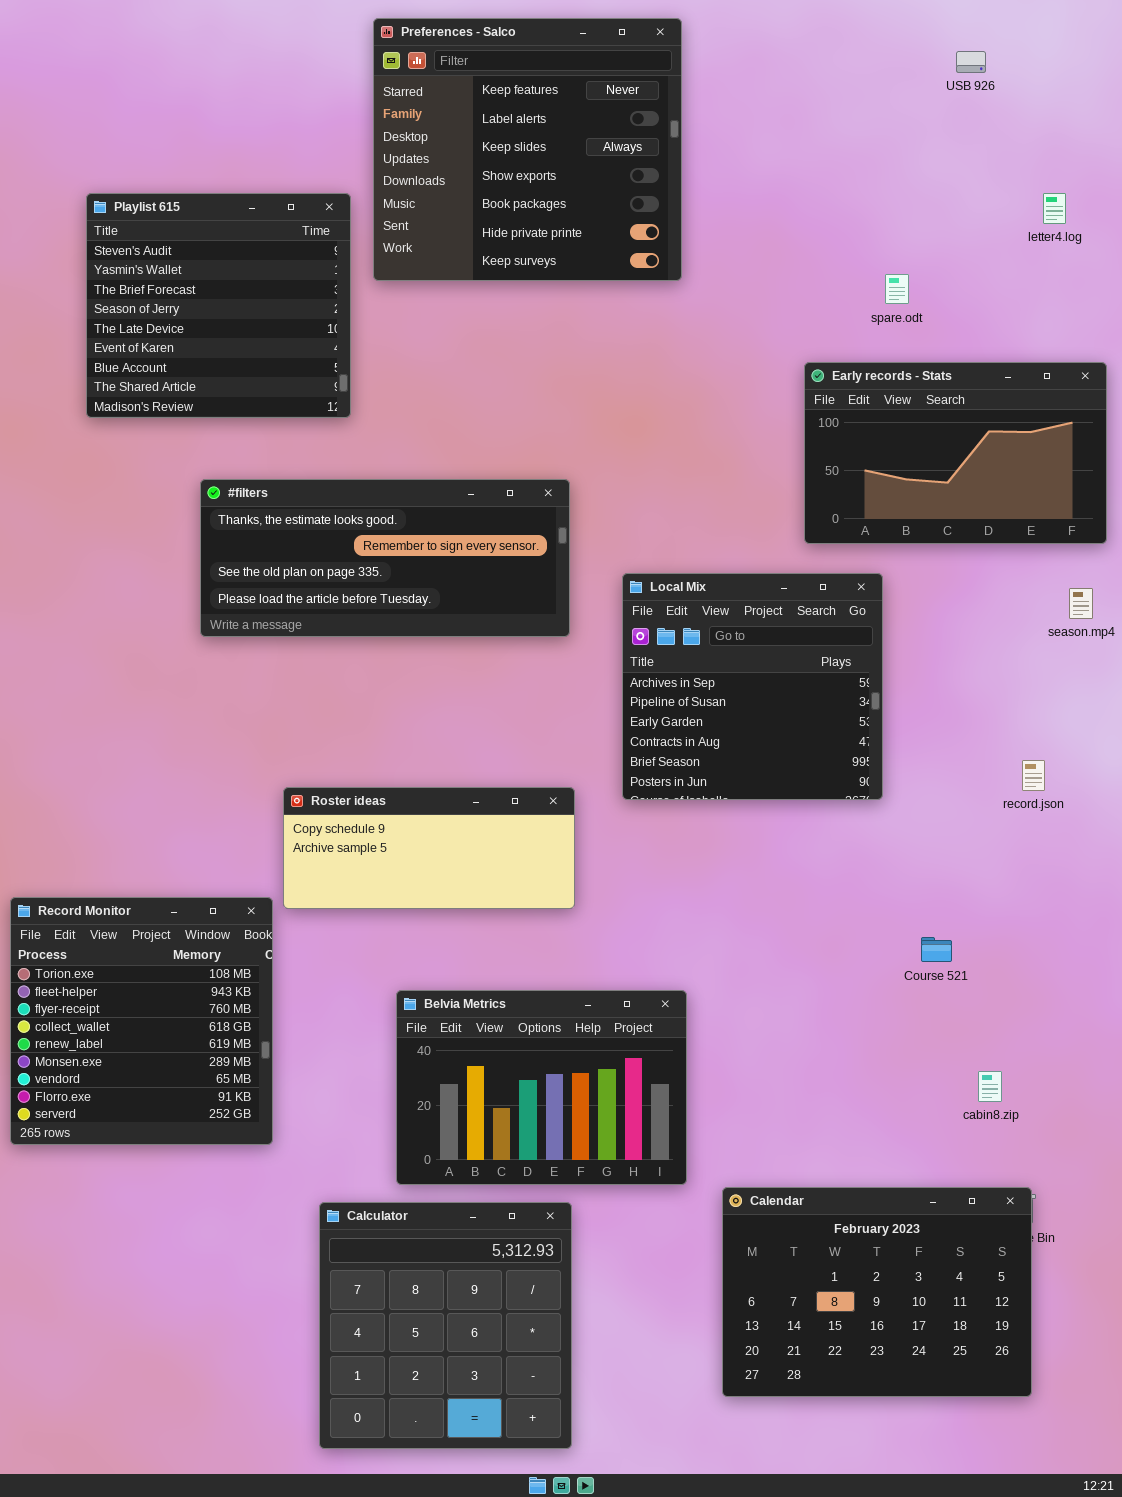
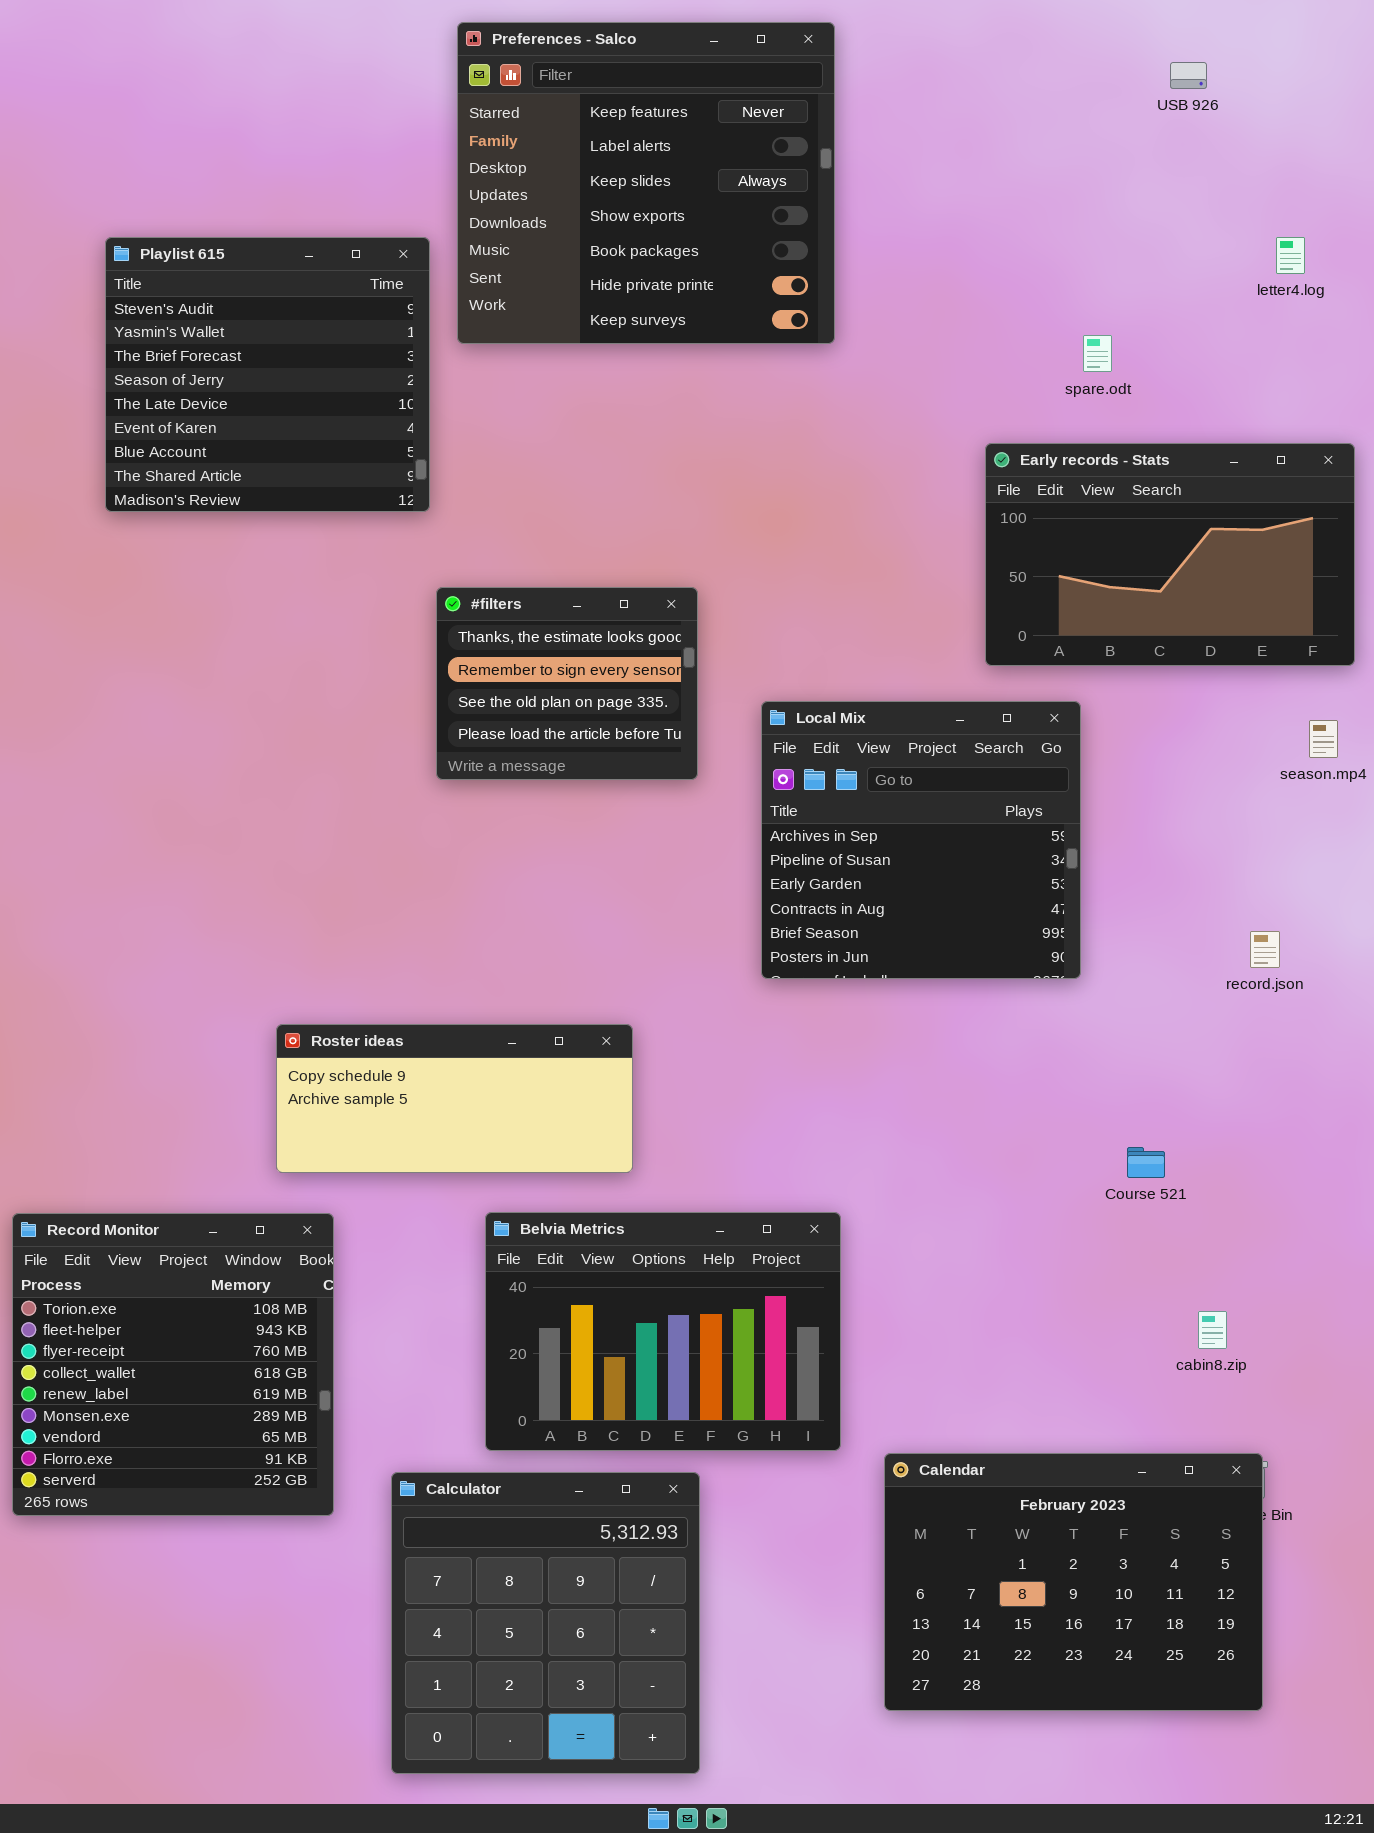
#filters: [200,479,570,637] -> [436,587,698,780], resized
Roster ideas: [283,787,575,909] -> [276,1024,633,1173], moved
Record Monitor: [10,897,273,1145] -> [12,1213,334,1516], moved

